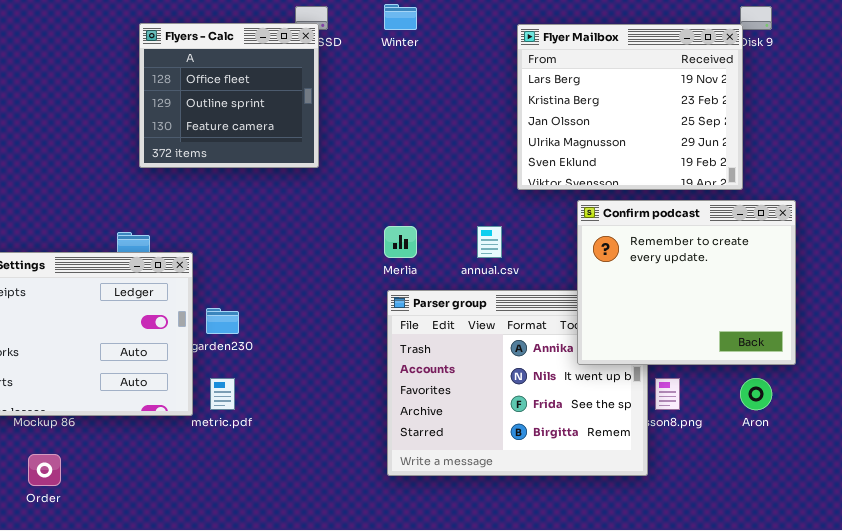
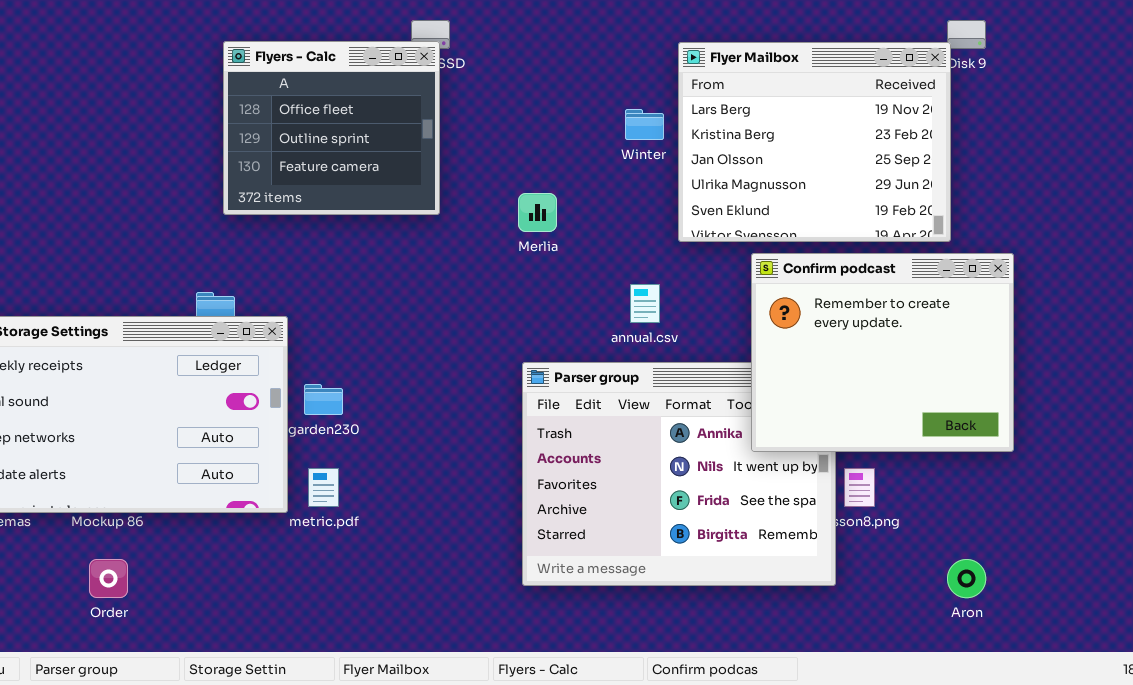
Winter: [384,4,417,30] -> [625,109,664,140], moved
Merlia: [384,226,417,258] -> [518,193,557,232], moved
Aron: [740,378,772,410] -> [947,559,986,598], moved

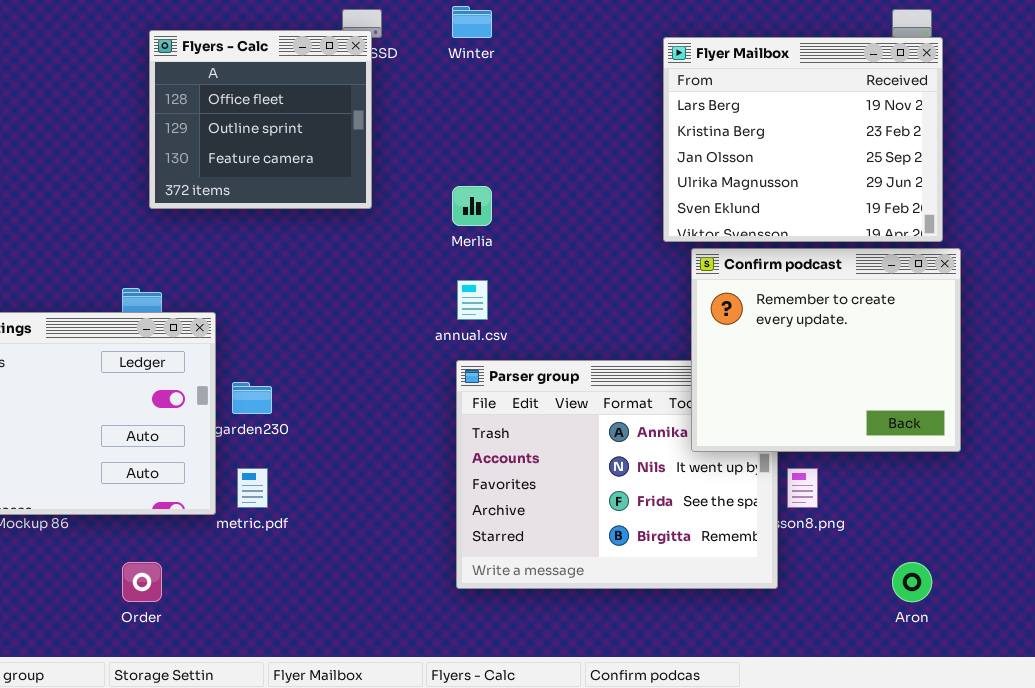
Flyer Mailbox: [678,42,951,242] -> [663,37,943,242], moved
Winter: [625,109,664,140] -> [452,6,492,38], moved
annual.csv: [630,284,660,323] -> [457,280,488,320], moved
Order: [89,559,128,598] -> [122,562,162,602], moved

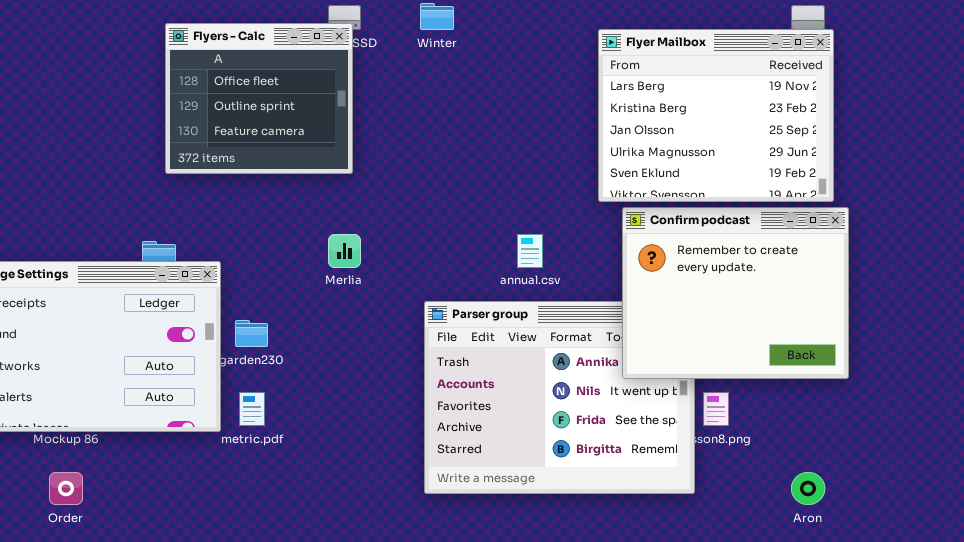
Merlia: [452,186,492,226] -> [328,234,361,268], moved
annual.csv: [457,280,488,320] -> [517,234,543,268], moved
Order: [122,562,162,602] -> [49,472,83,505], moved

